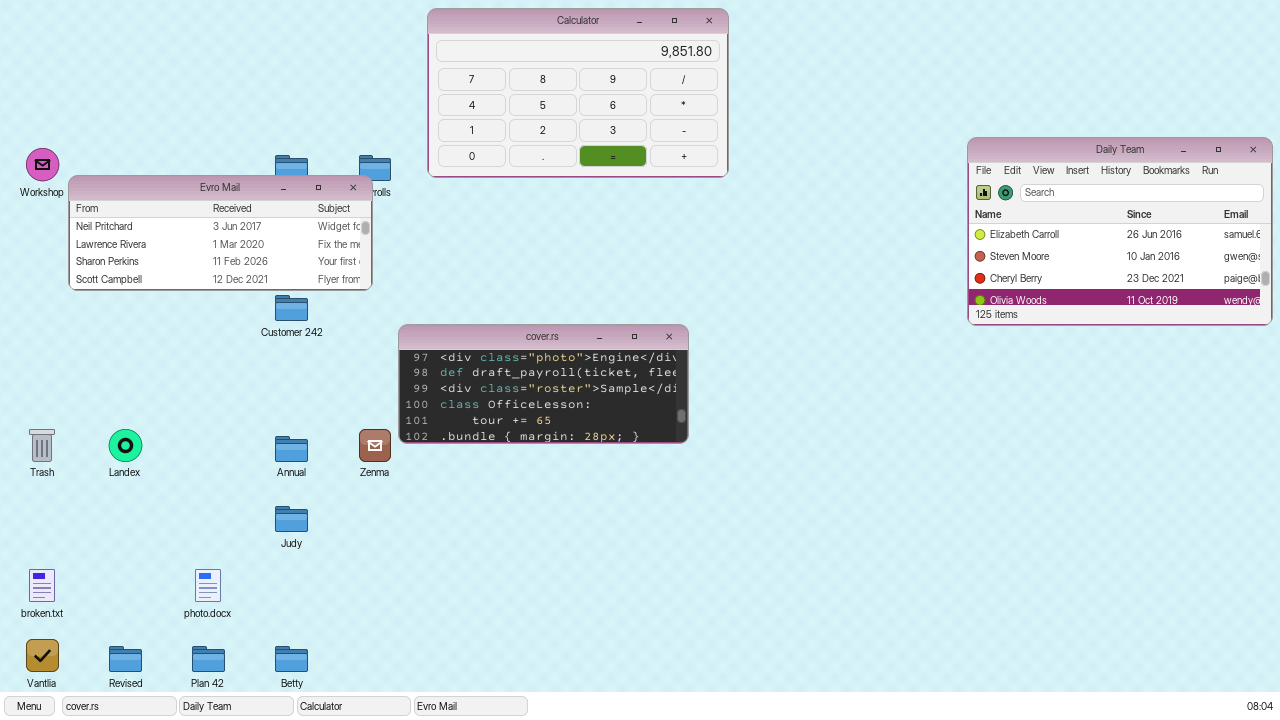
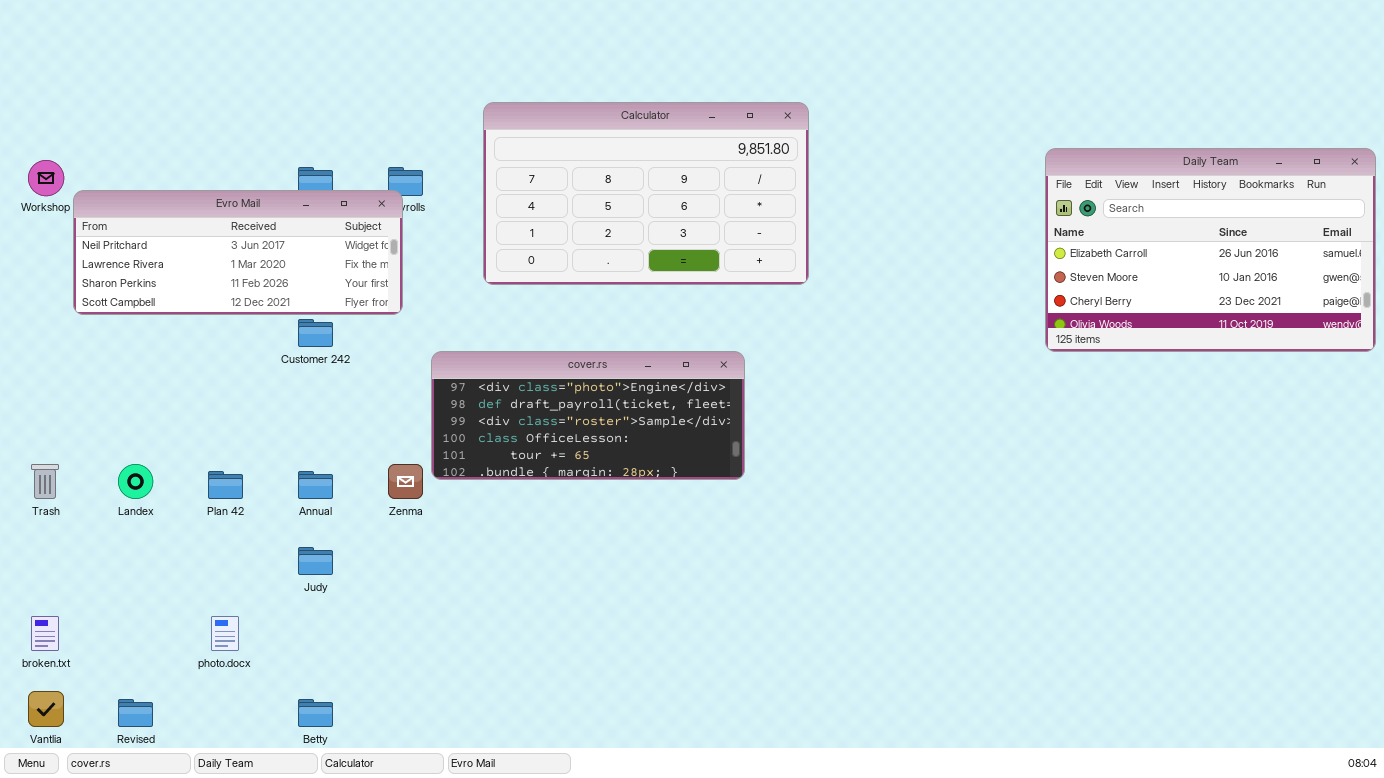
Calculator: [427,8,729,178] -> [483,102,809,285], moved
Plan 42: [192,646,225,672] -> [208,471,243,499], moved

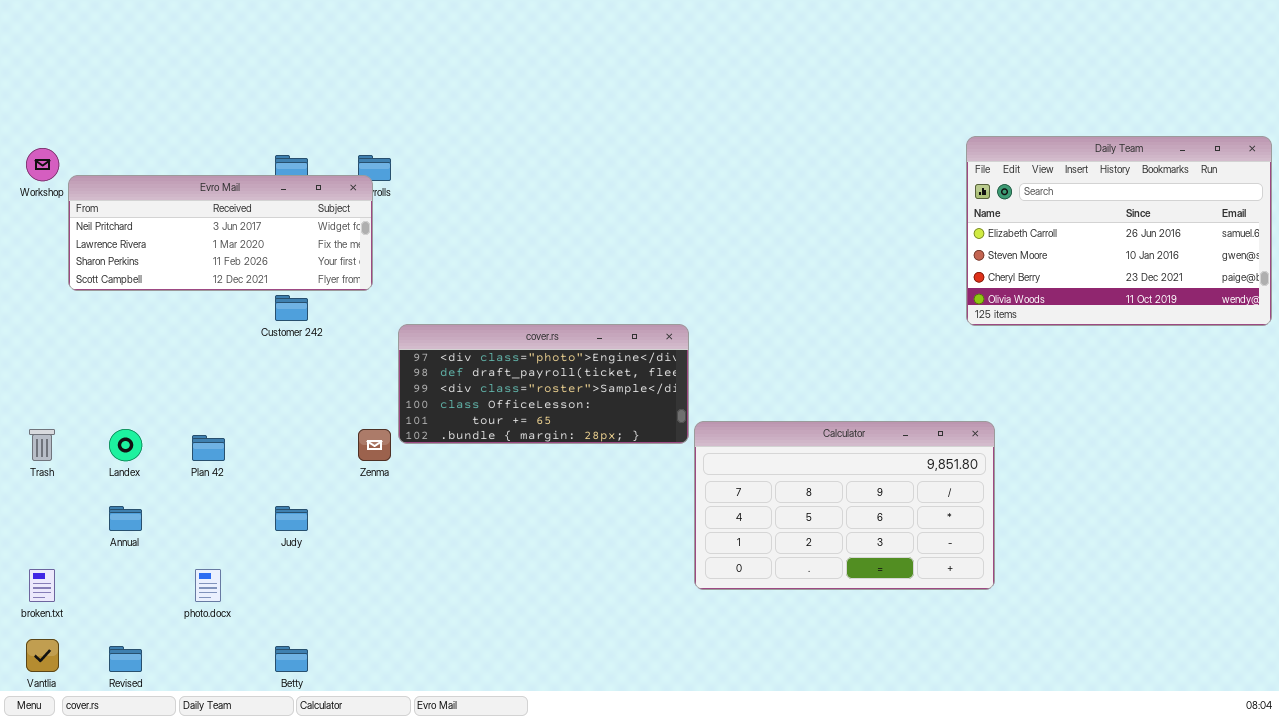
Calculator: [483,102,809,285] -> [694,421,995,590], moved
Annual: [298,471,333,499] -> [109,506,142,531], moved

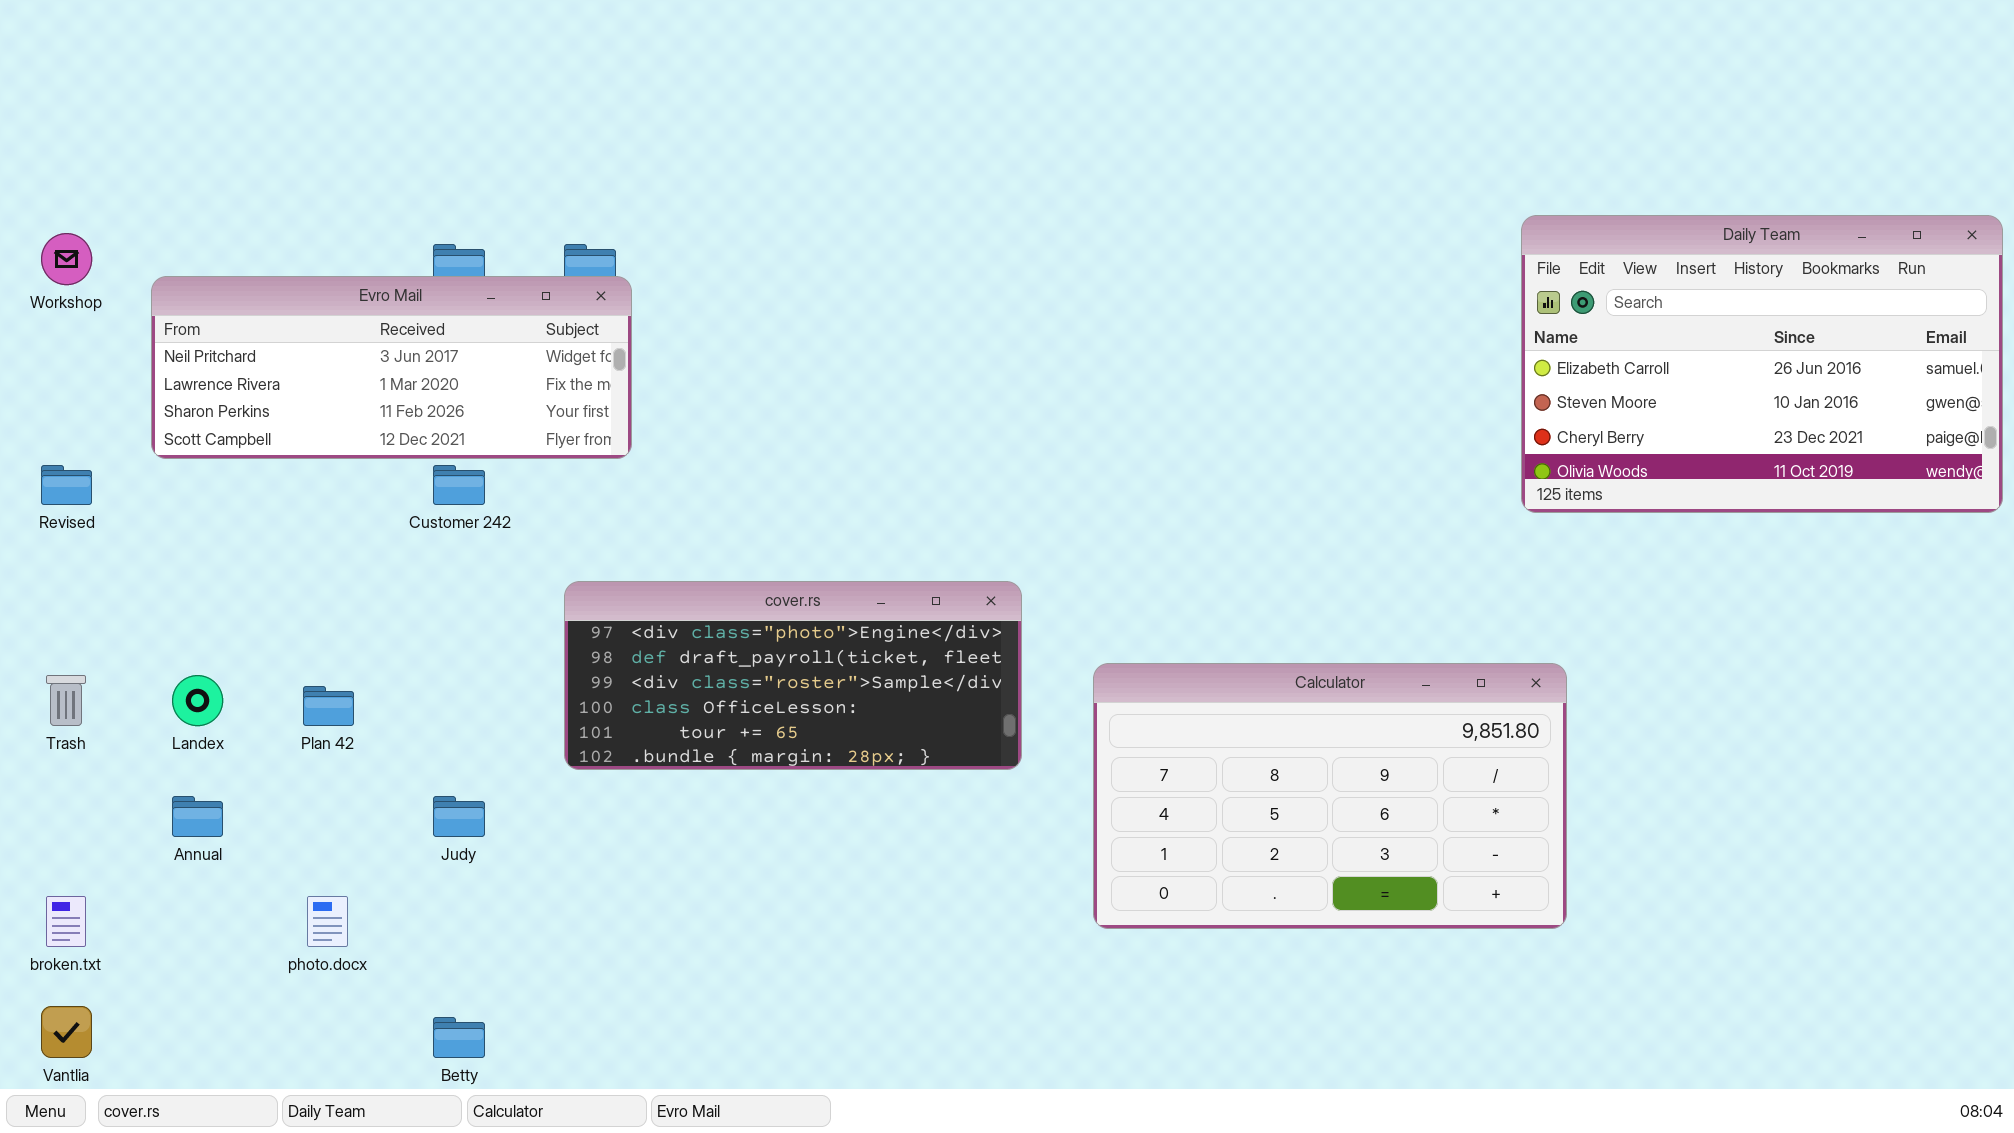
Evro Mail: [68,175,373,291] -> [151,276,632,459], moved
cover.rs: [398,324,689,444] -> [564,581,1022,770], moved
Revised: [109,646,142,672] -> [41,465,92,505], moved

